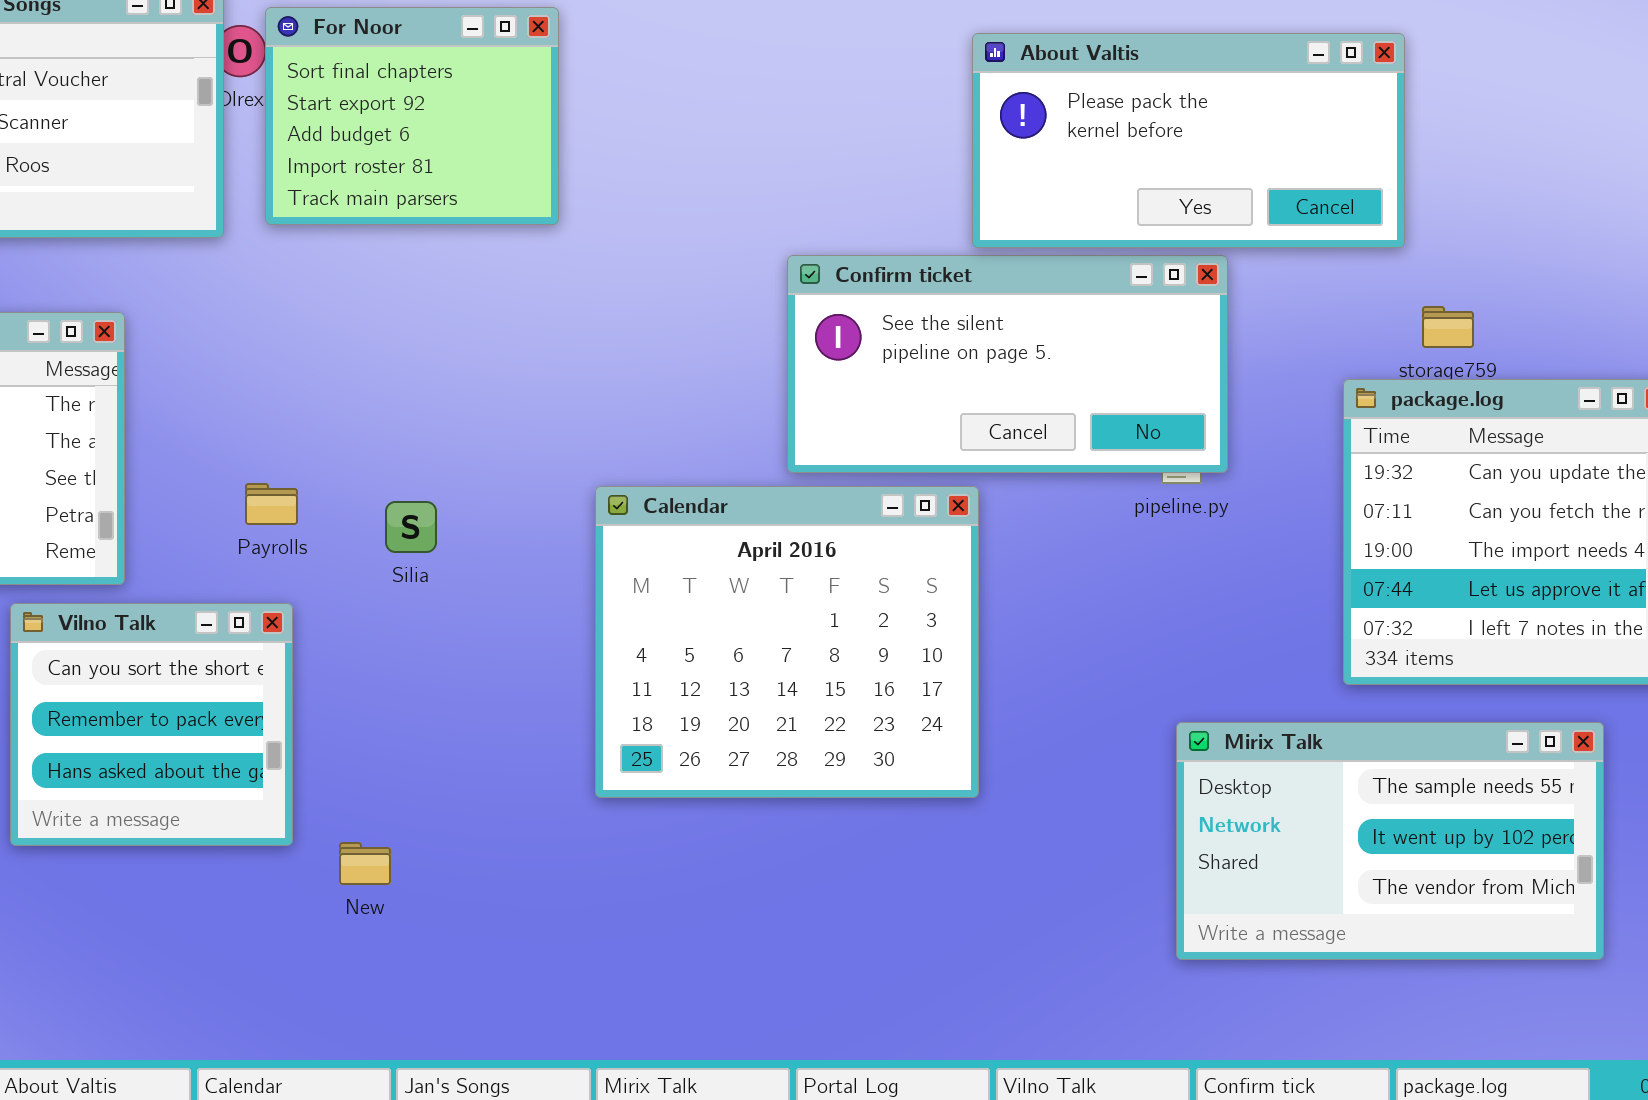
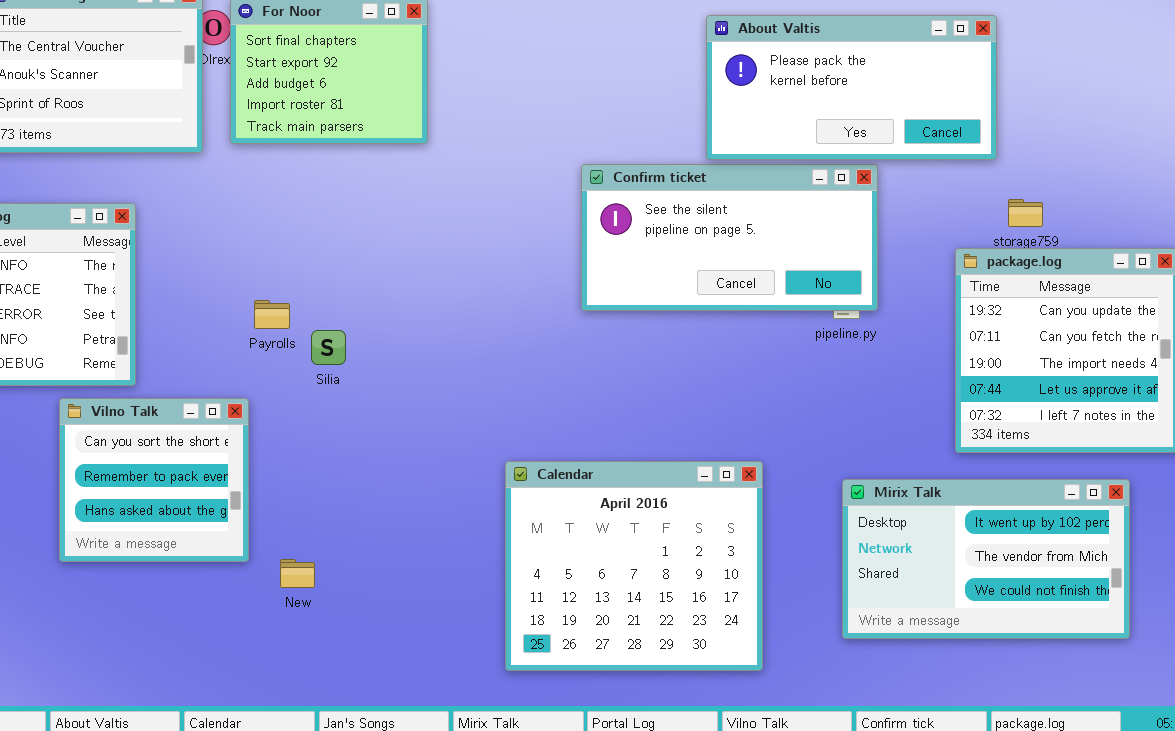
Payrolls: [245,483,298,525] -> [254,300,290,329], moved
Calendar: [595,486,979,798] -> [505,461,763,671], moved
Mirix Talk: [1176,722,1604,960] -> [842,479,1130,639], scrolled down 1 row

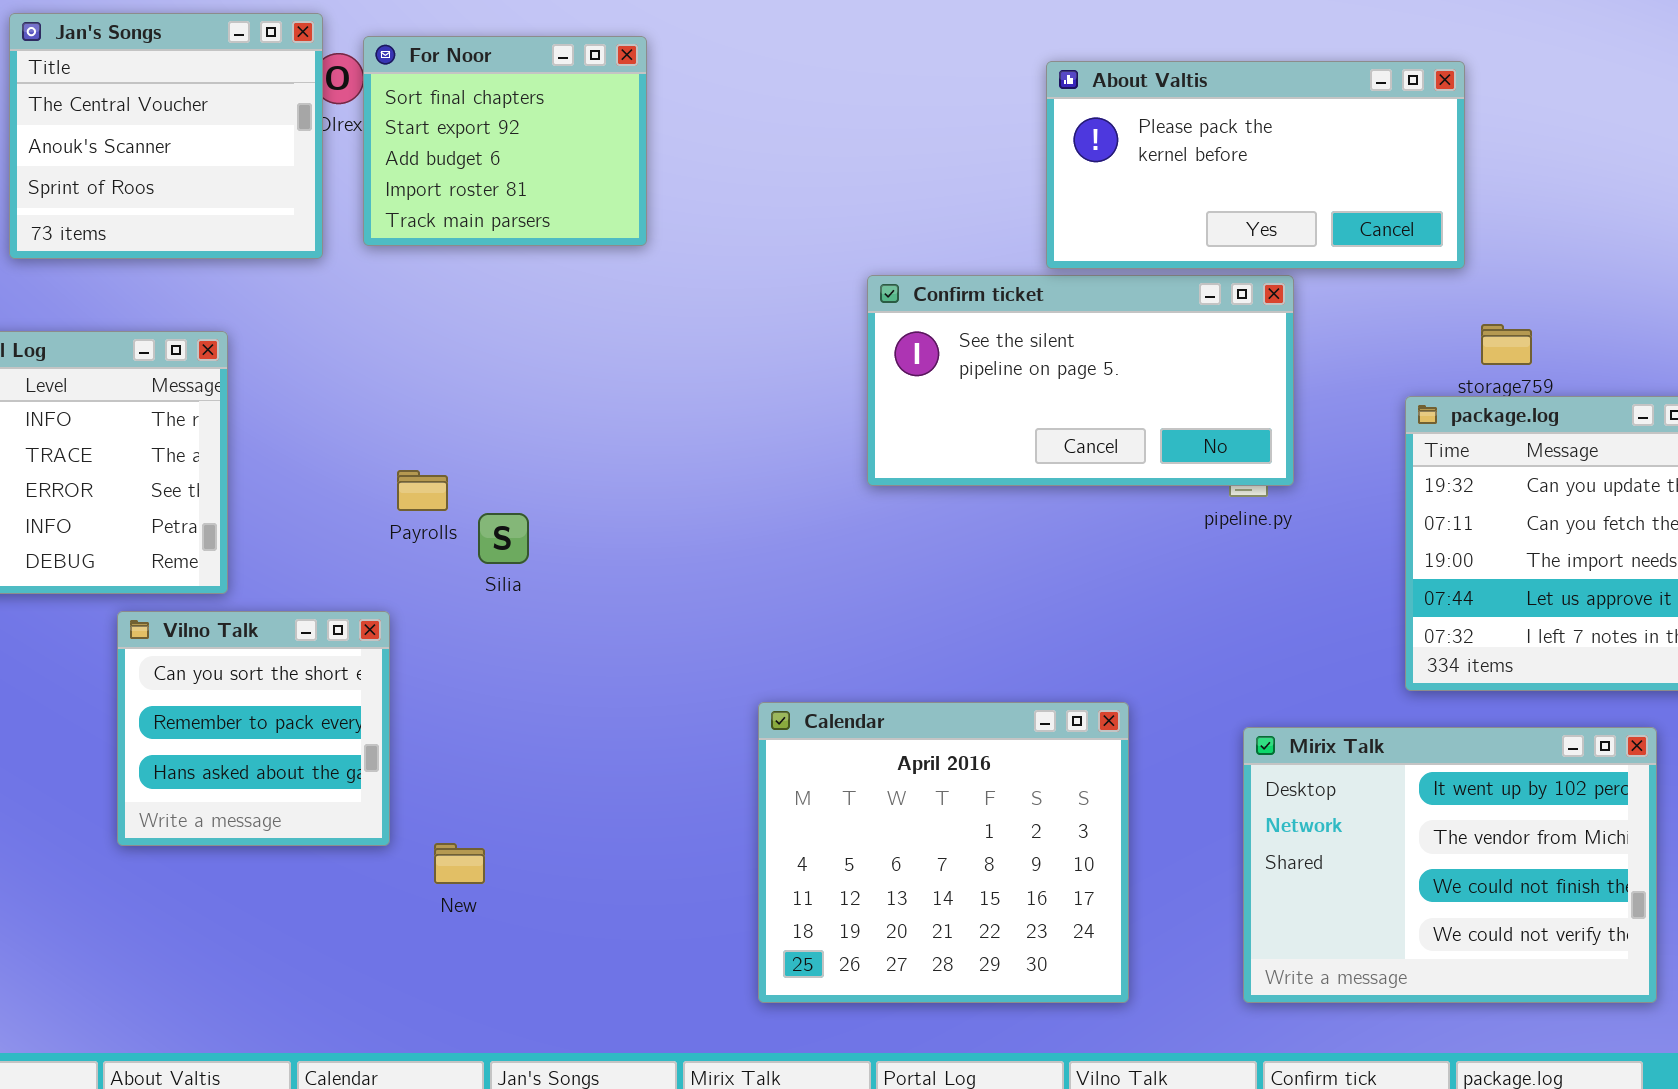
Mirix Talk: [842,479,1130,639] -> [1243,727,1657,1003], resized

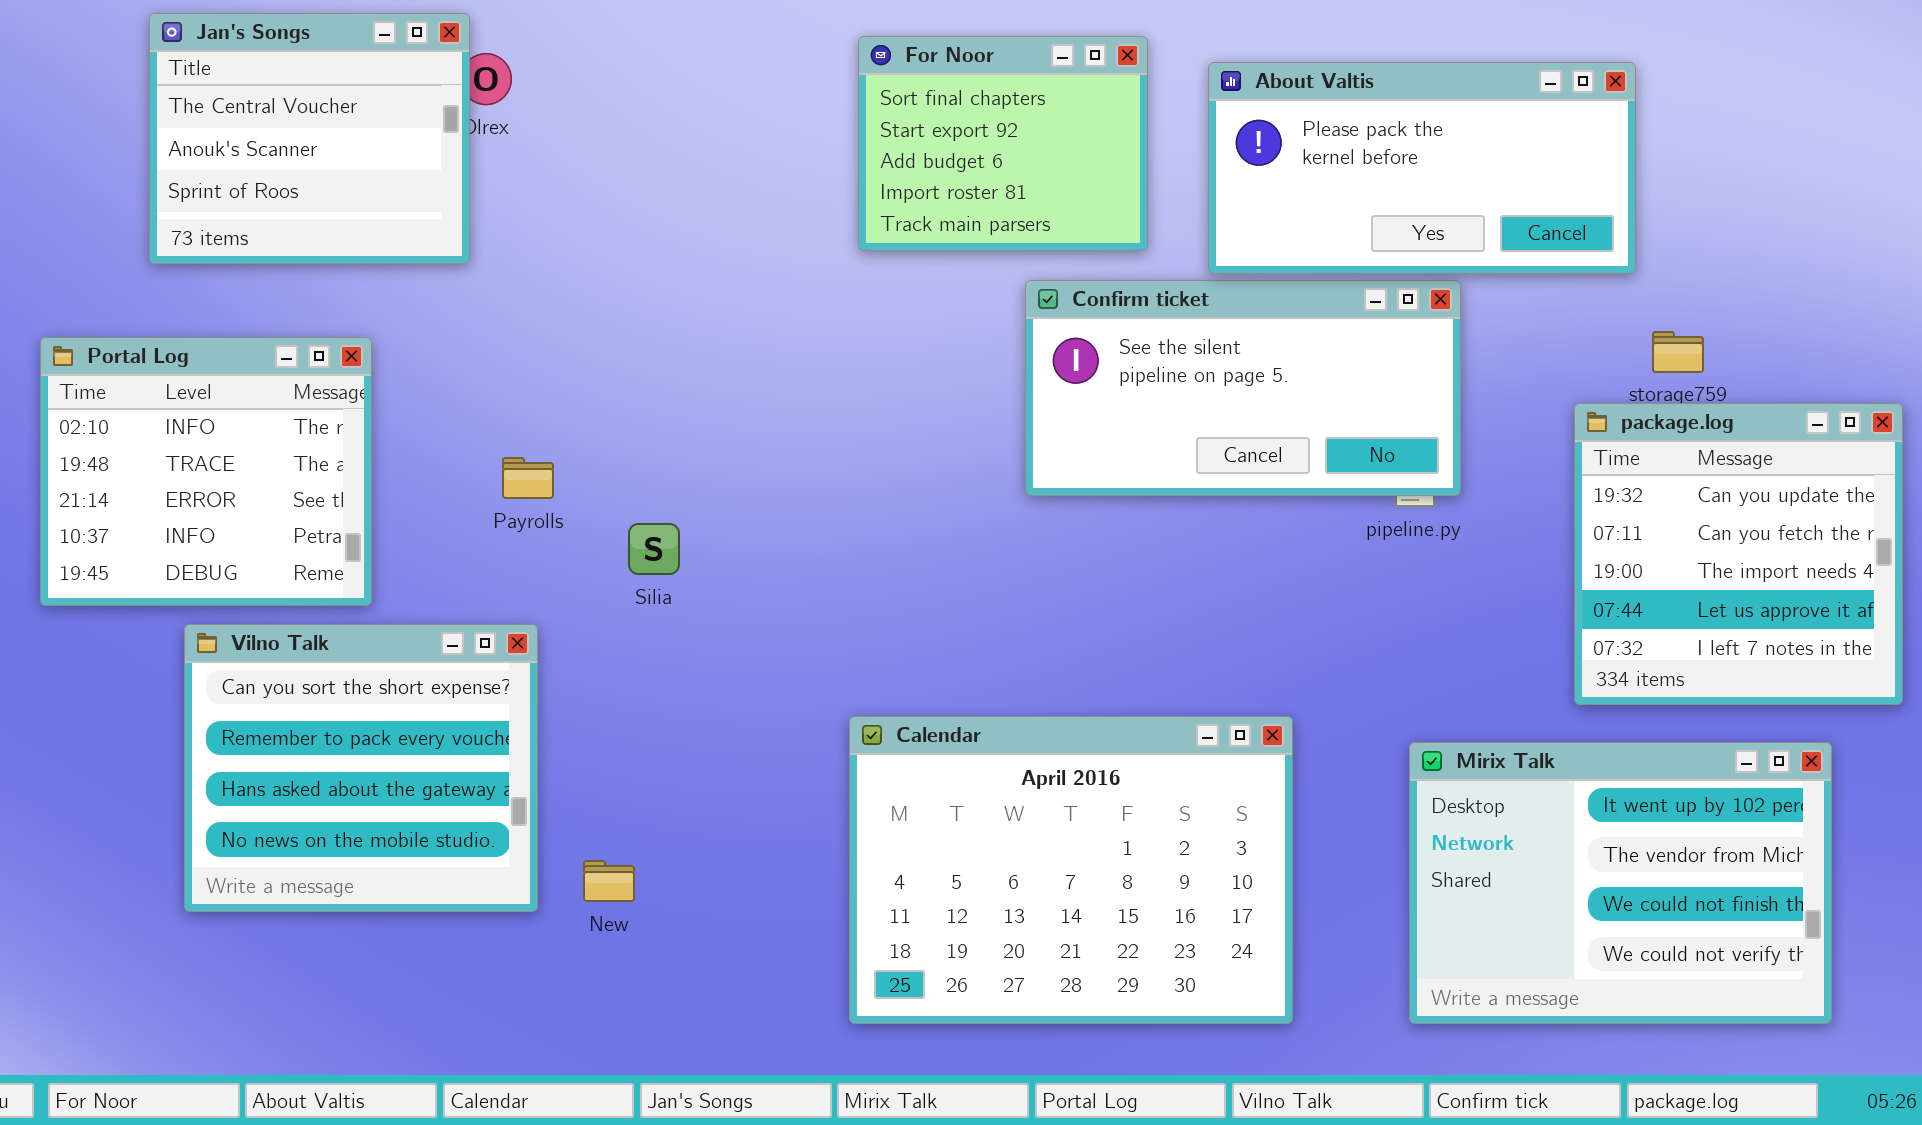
For Noor: [363,36,647,246] -> [858,36,1148,251], moved
Payrolls: [397,470,448,511] -> [502,457,554,499], moved
Vilno Talk: [117,611,390,846] -> [184,624,538,912], resized
Calendar: [758,702,1129,1003] -> [849,716,1293,1024], resized

